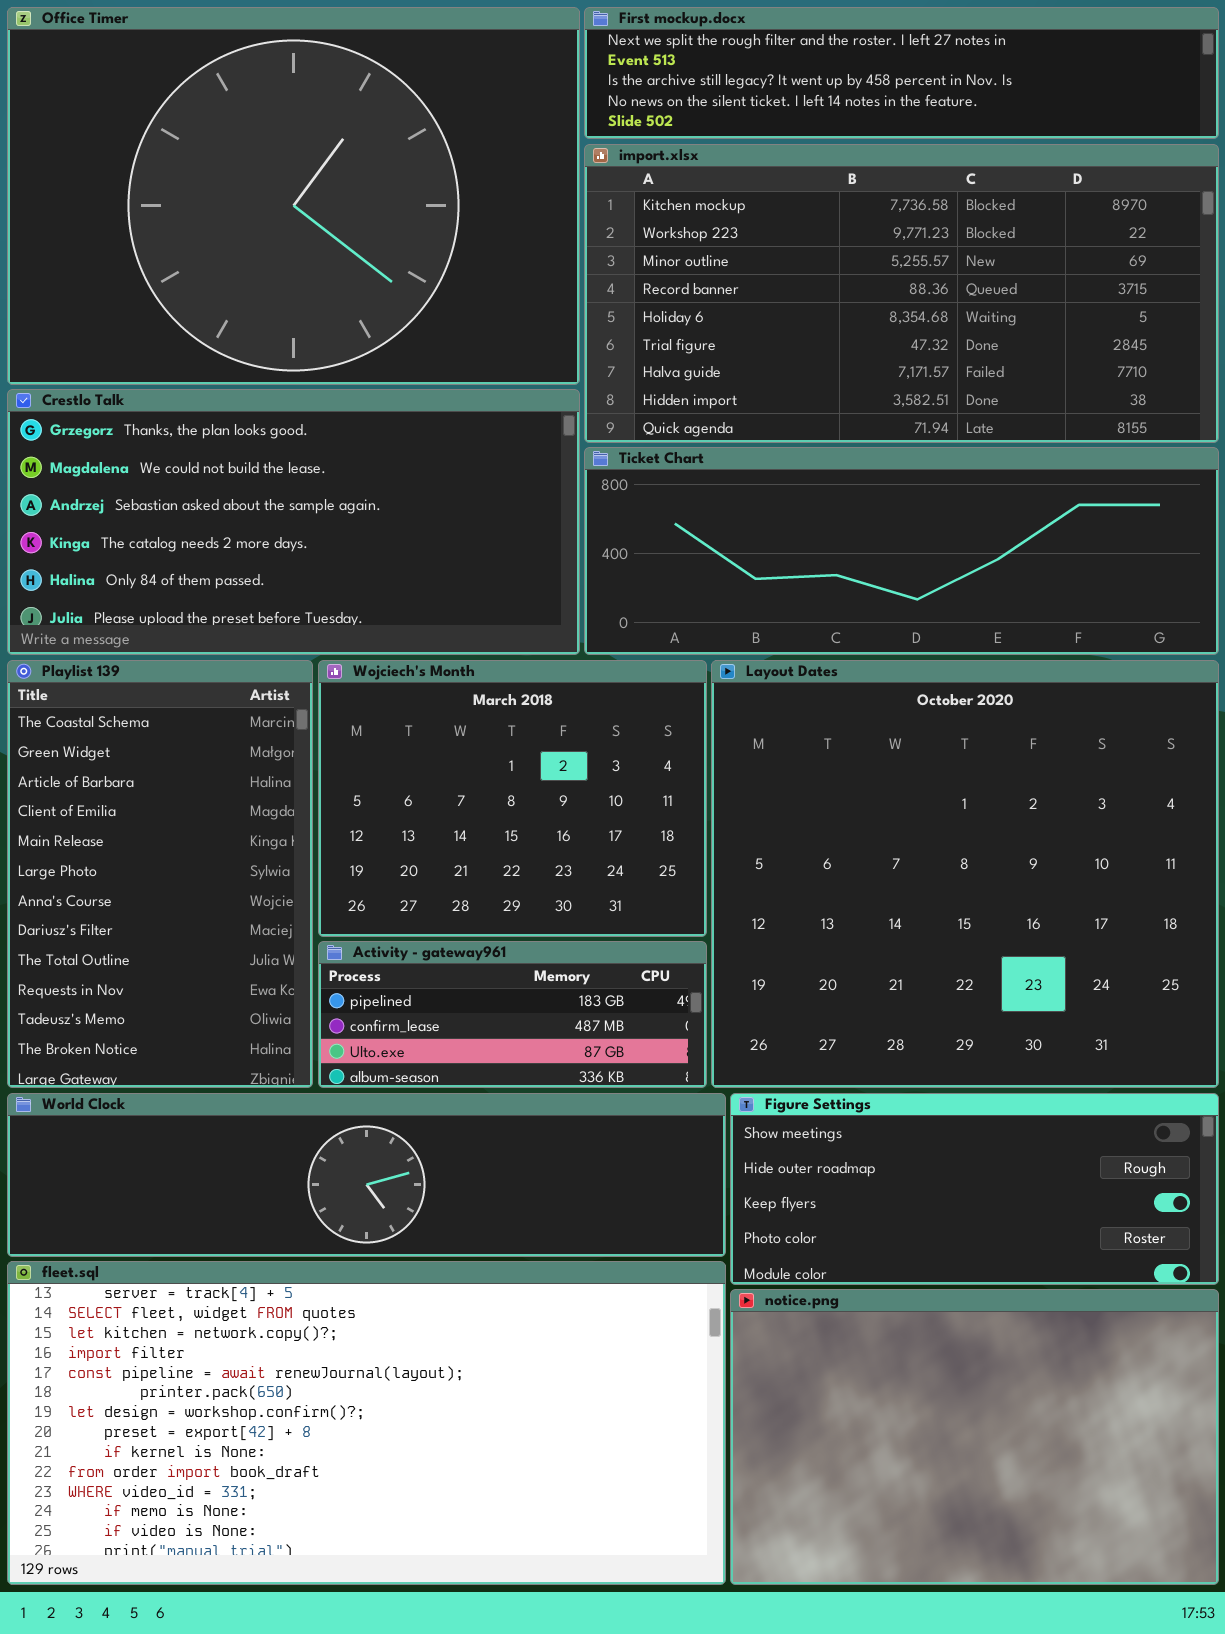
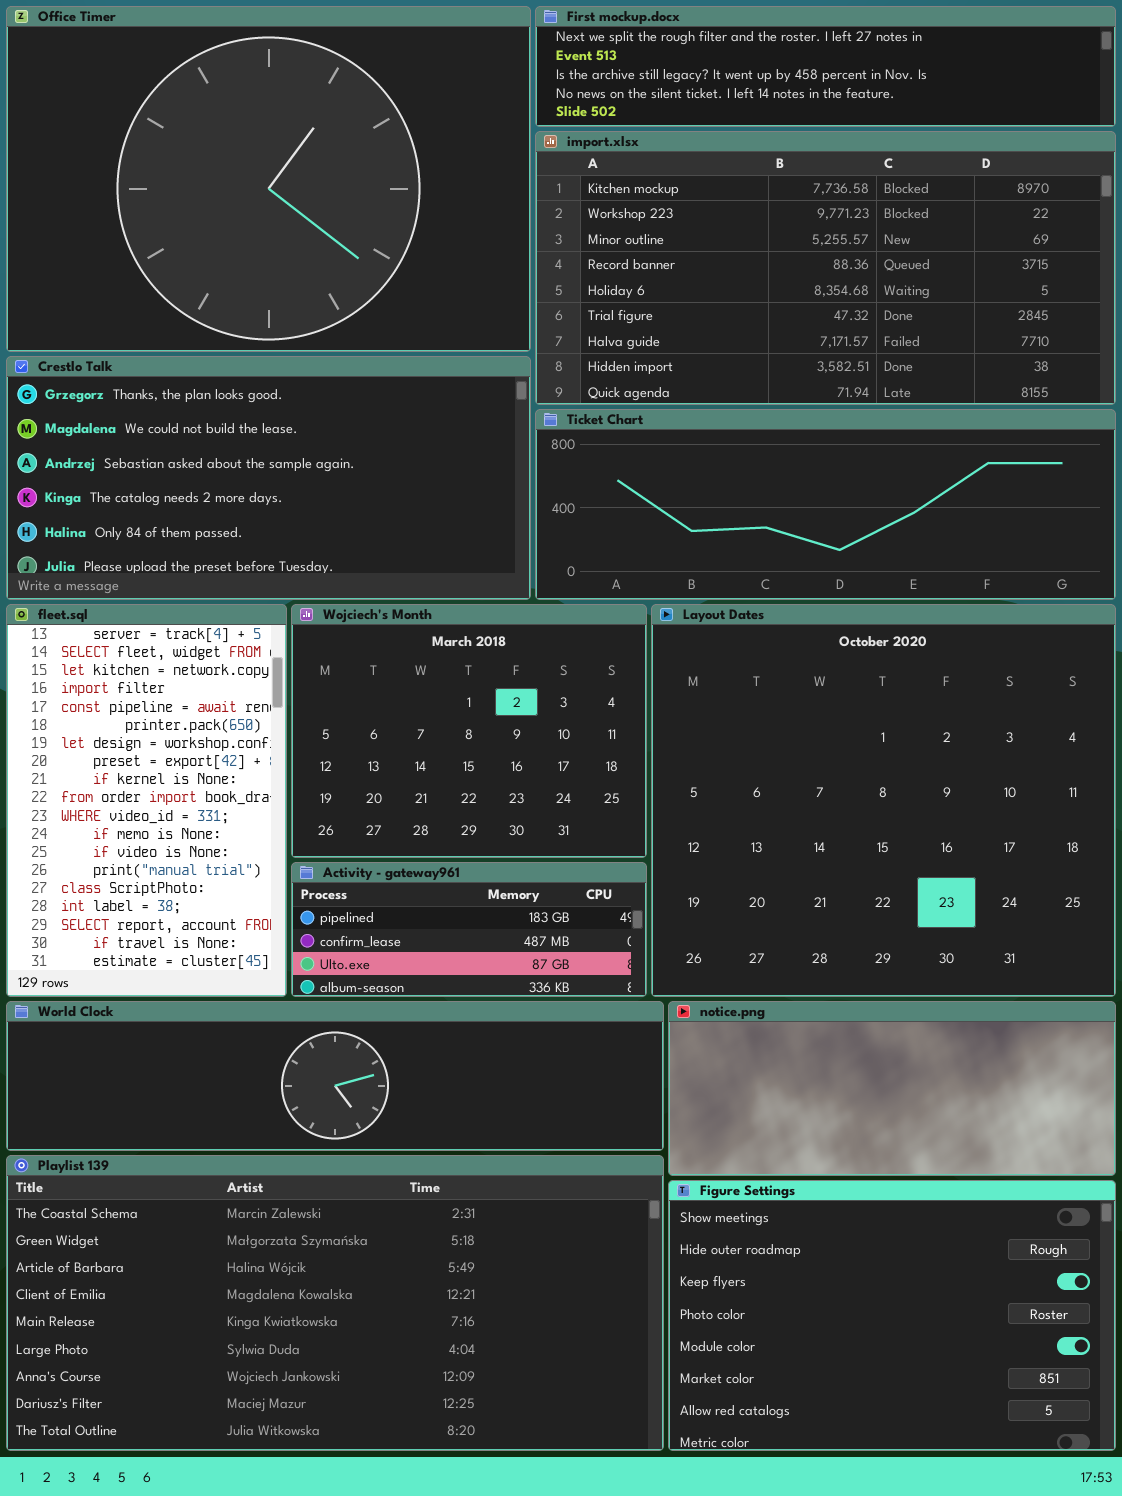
Playlist 139: [7,660,313,1088] -> [6,1155,664,1451], moved, resized
Figure Settings: [730,1093,1219,1285] -> [668,1180,1116,1451], moved, resized
fleet.sql: [7,1261,726,1585] -> [6,604,287,997], moved, resized
notice.png: [730,1289,1219,1585] -> [668,1001,1116,1176], moved, resized

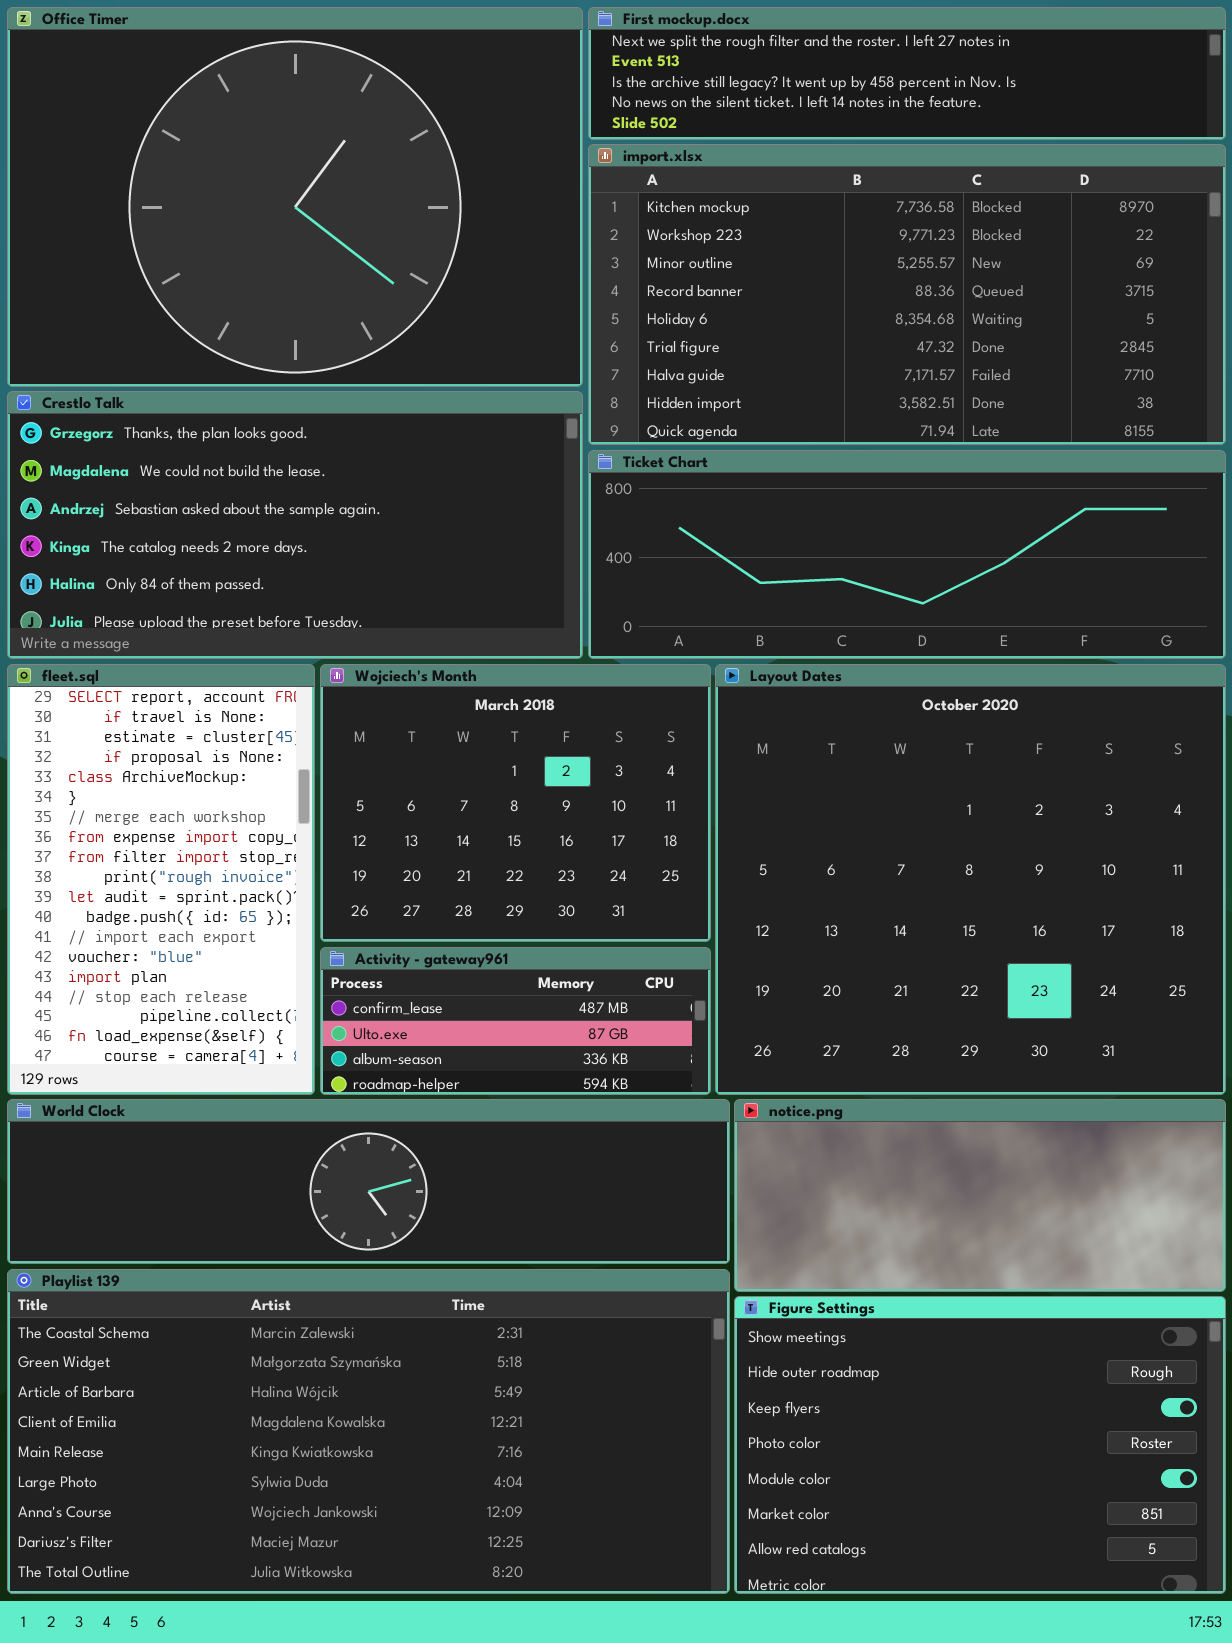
fleet.sql: [6,604,287,997] -> [7,664,315,1095], scrolled down 16 rows
Activity - gateway961: [291,862,647,997] -> [320,947,711,1095], scrolled down 1 row

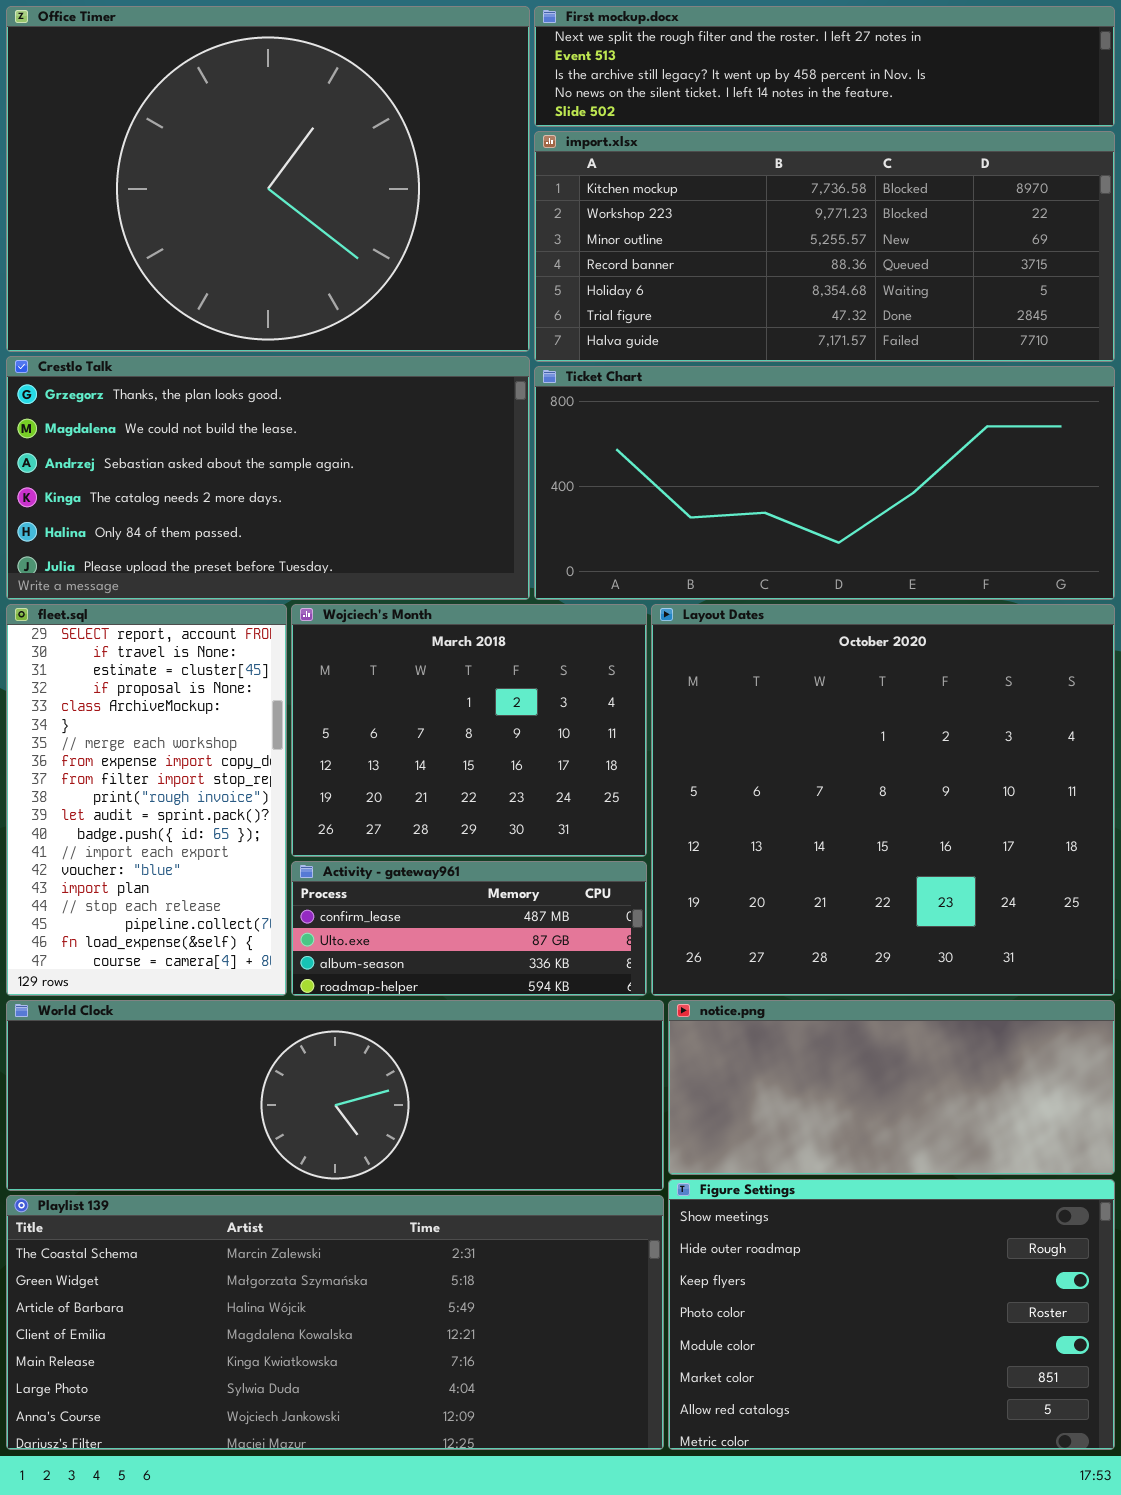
import.xlsx: [588,144,1226,445] -> [534,131,1115,362], resized
Ticket Chart: [588,450,1226,659] -> [534,366,1115,600], resized
World Clock: [7,1099,730,1264] -> [6,1000,664,1191], resized
Playlist 139: [7,1269,730,1594] -> [6,1195,664,1450], resized

